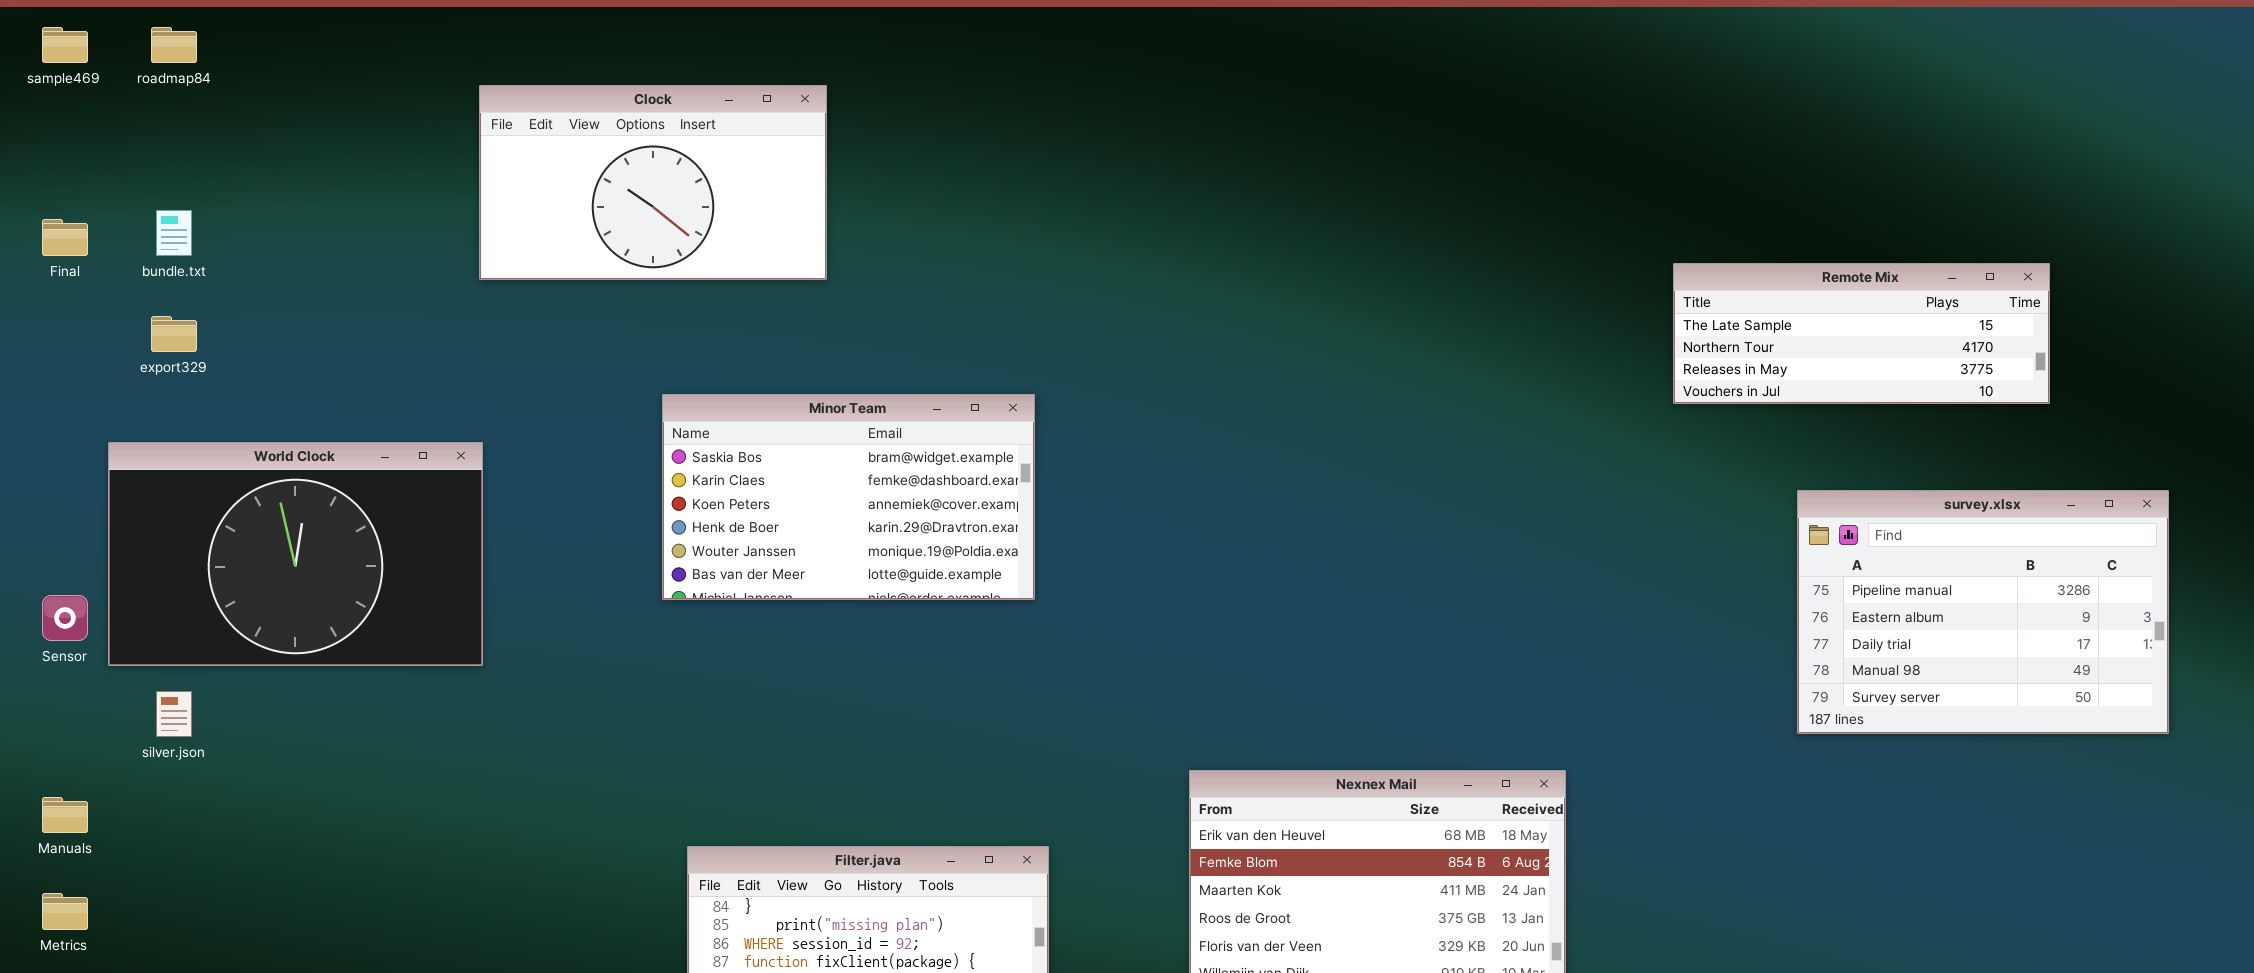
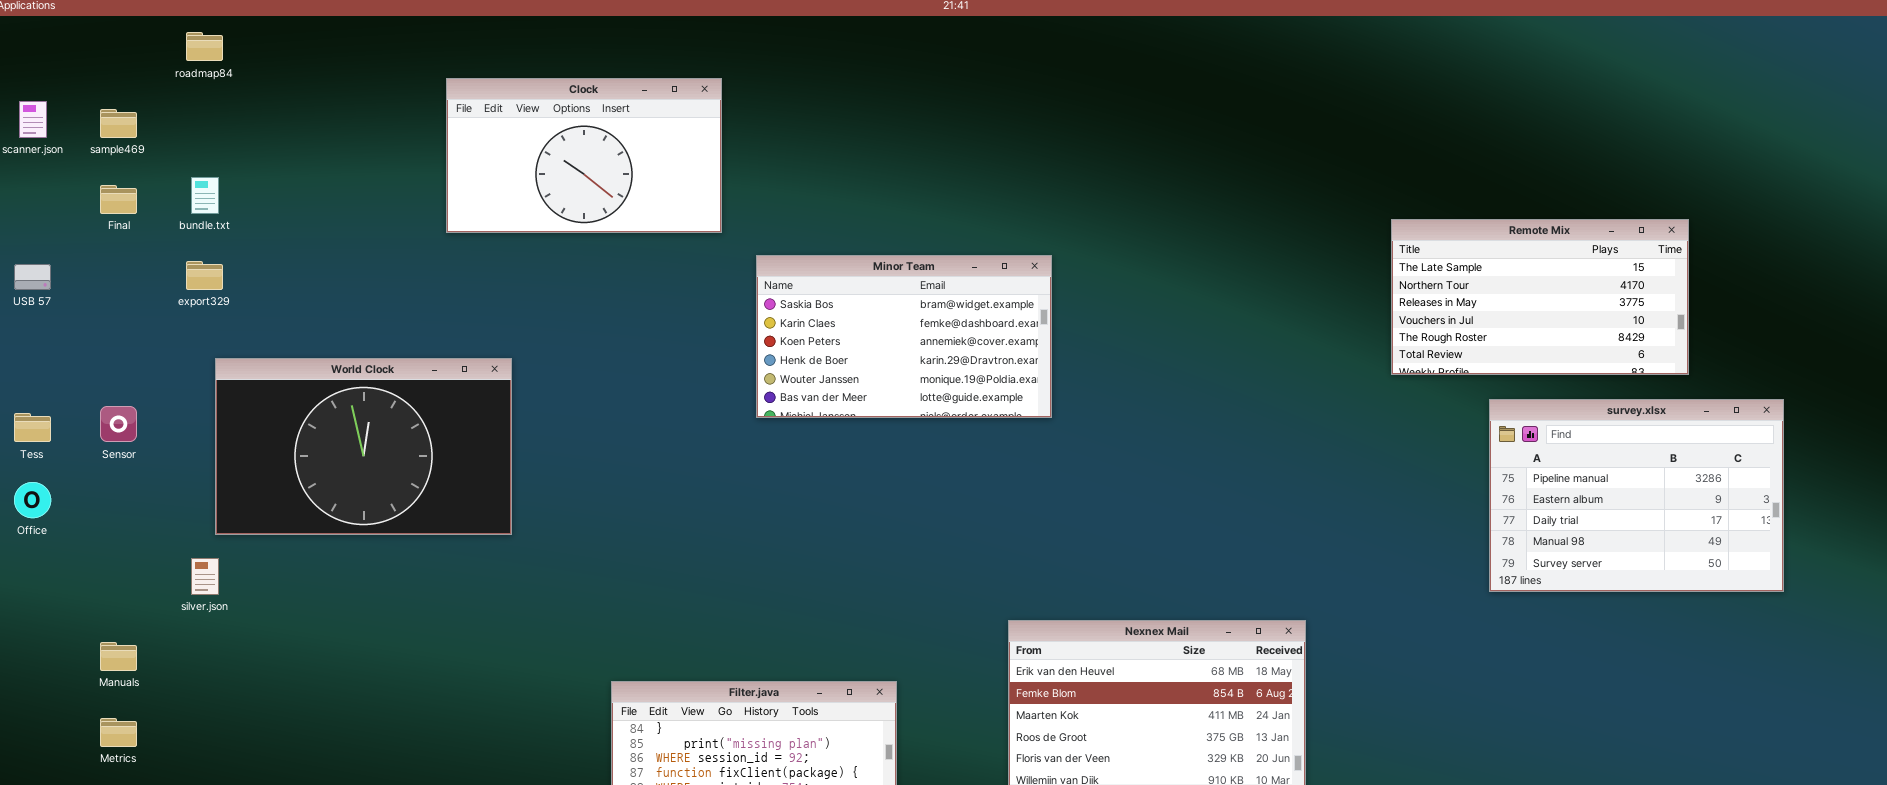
sample469: [42,27,88,63] -> [100,109,137,138], moved
Remote Mix: [1673,263,2050,404] -> [1391,219,1689,375], resized
Minor Team: [662,394,1035,600] -> [756,255,1052,418], moved
World Clock: [108,442,483,666] -> [215,358,512,535], moved
Sensor: [42,595,88,641] -> [100,406,137,442], moved

